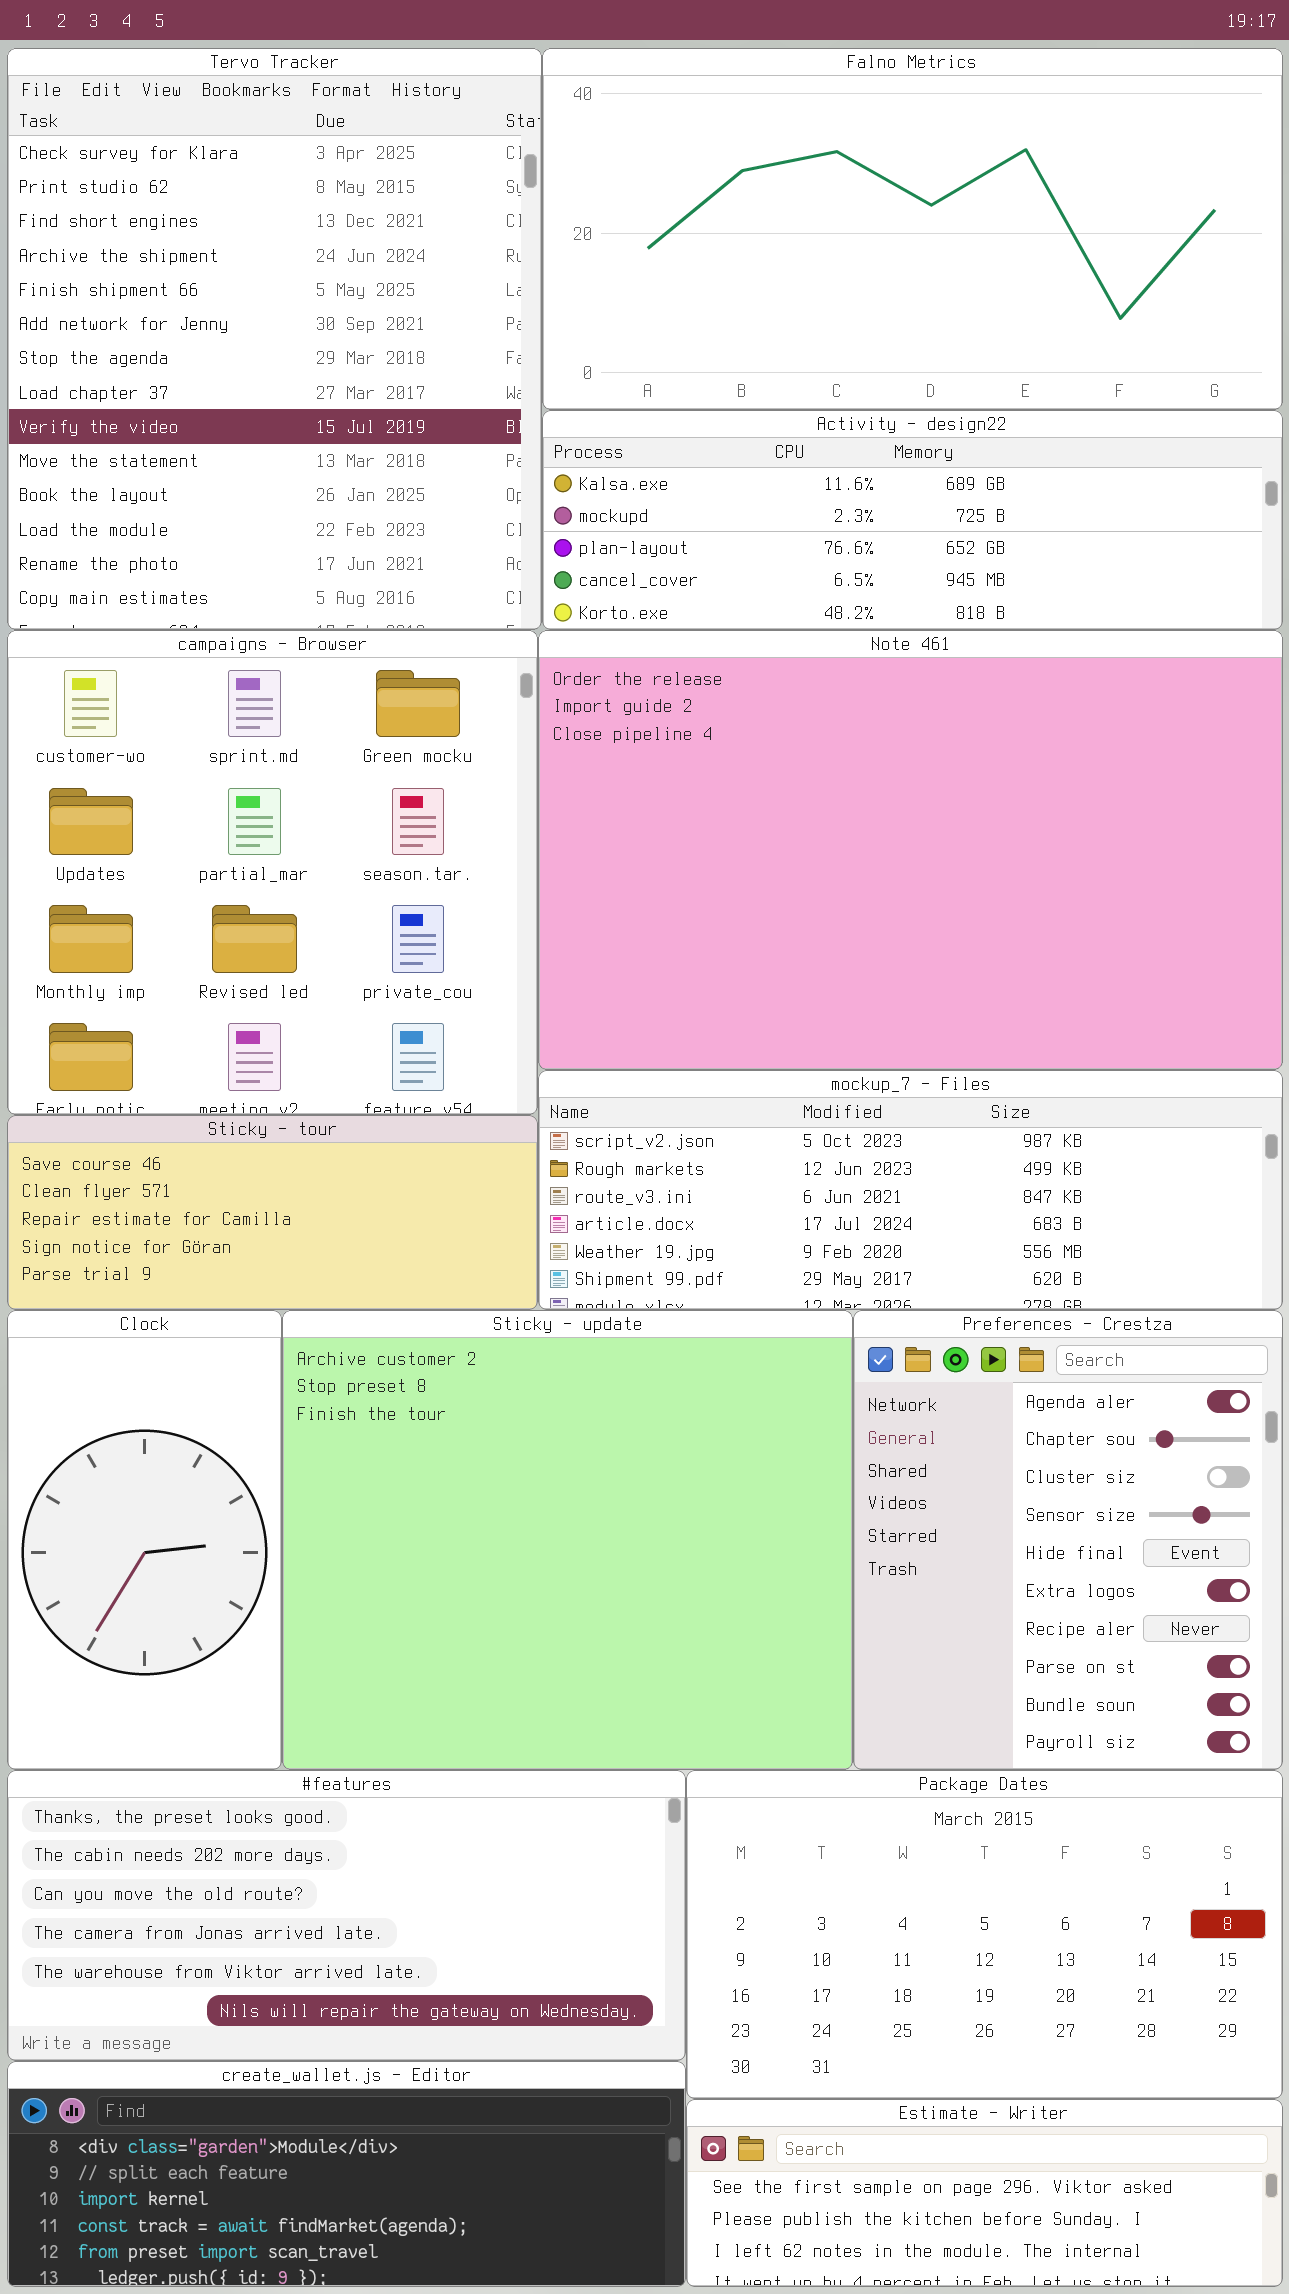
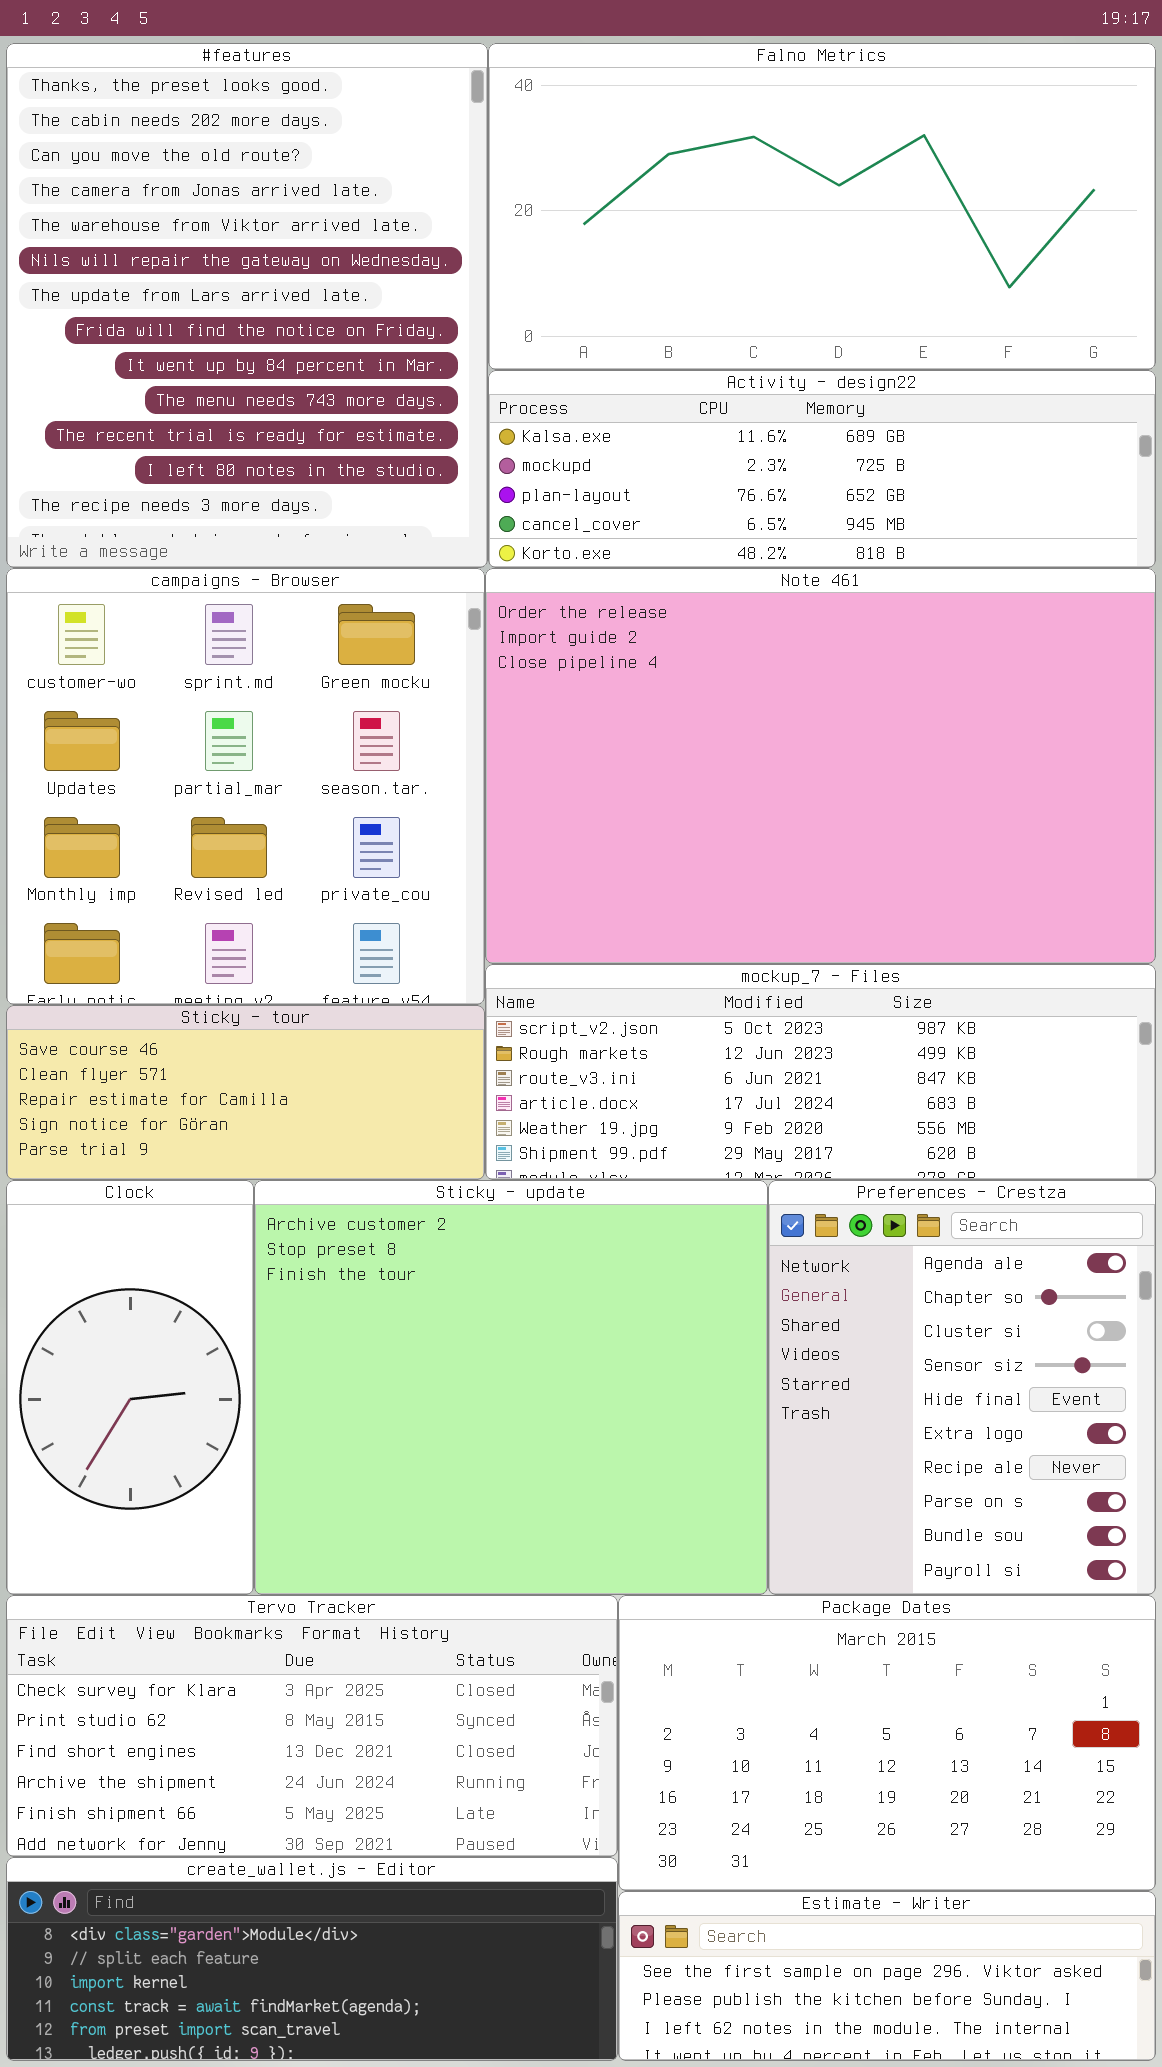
Tervo Tracker: [7,48,542,630] -> [6,1595,618,1857], moved, resized
#features: [7,1770,686,2061] -> [6,43,488,568], moved, resized

